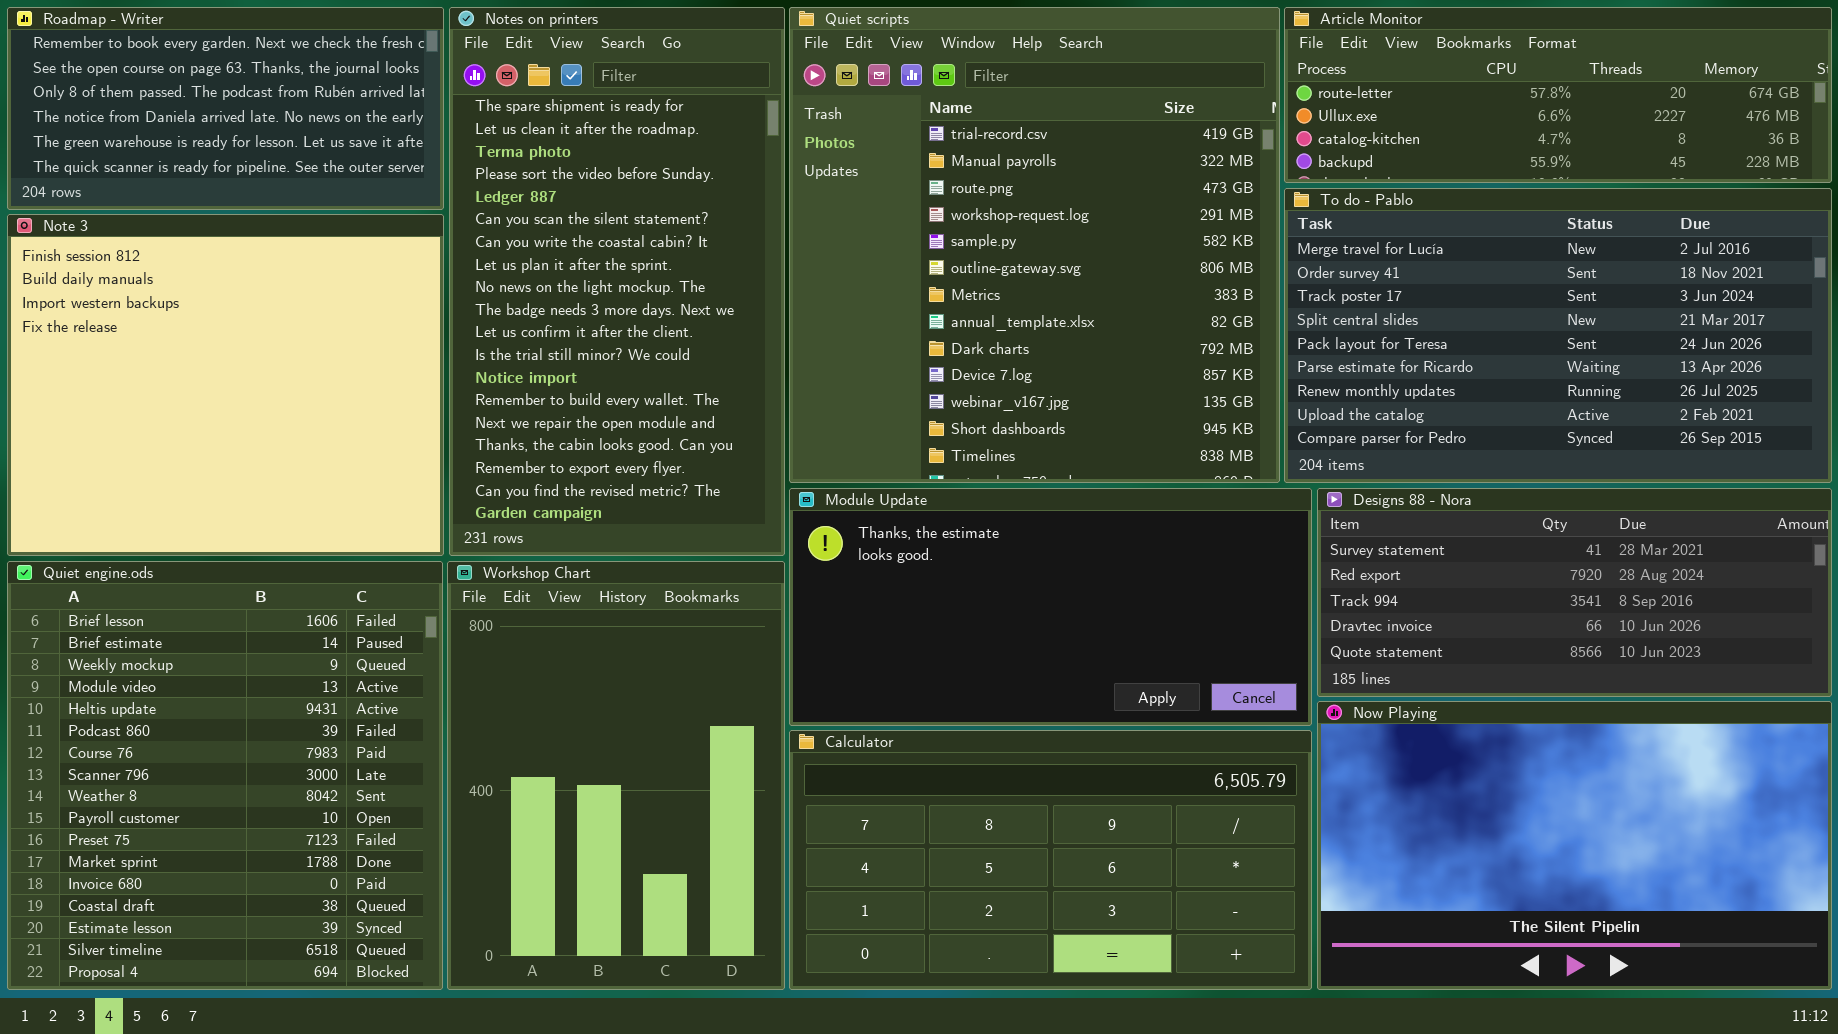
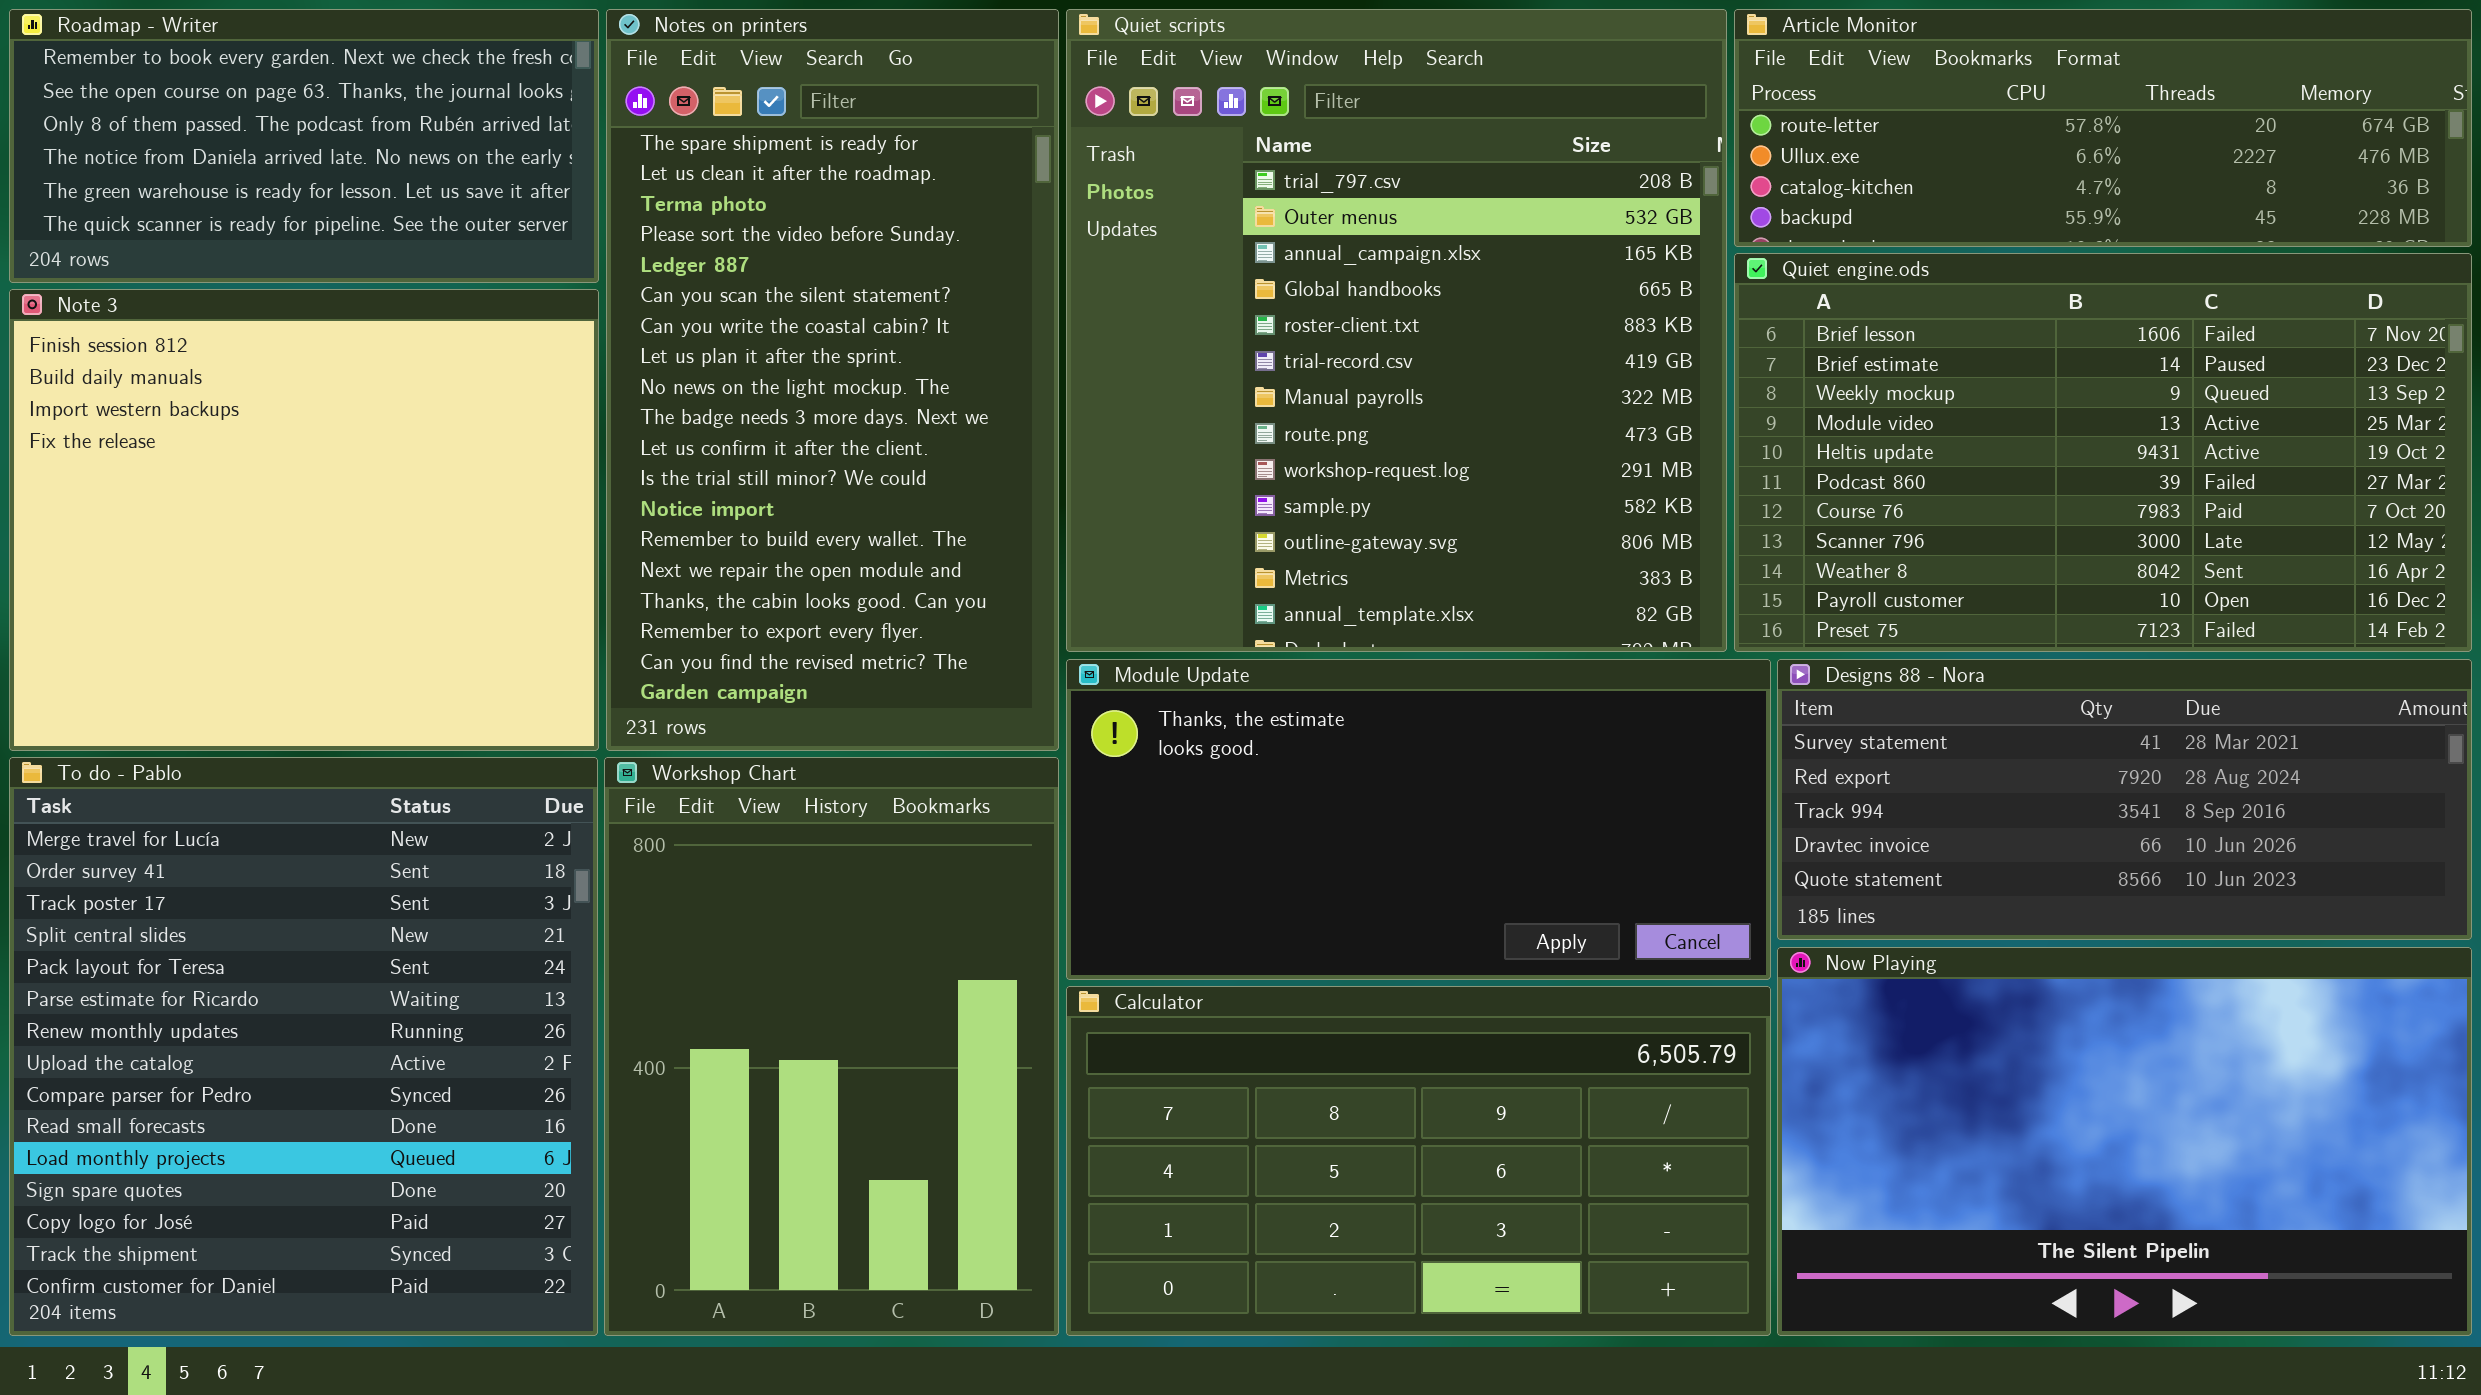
Quiet scripts: [789,7,1280,483] -> [1066,9,1727,652], scrolled up 5 rows
To do - Pablo: [1284,188,1832,483] -> [9,757,598,1336], moved, resized
Quiet engine.ods: [7,561,443,990] -> [1734,253,2472,652], moved, resized

